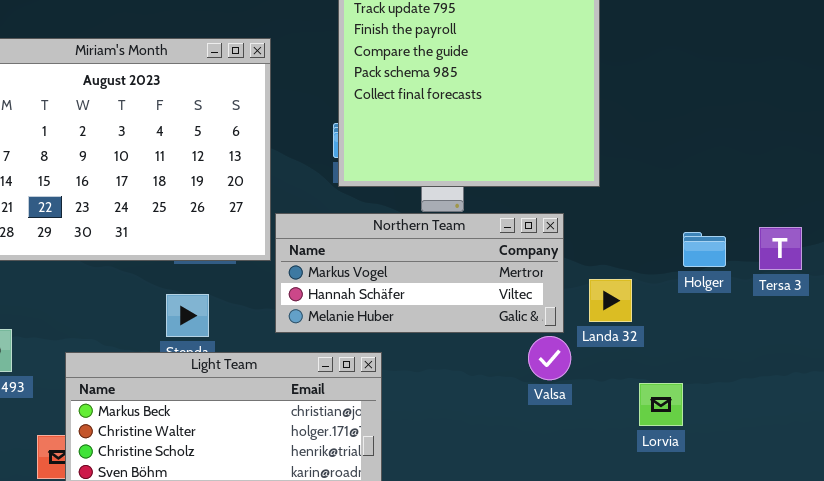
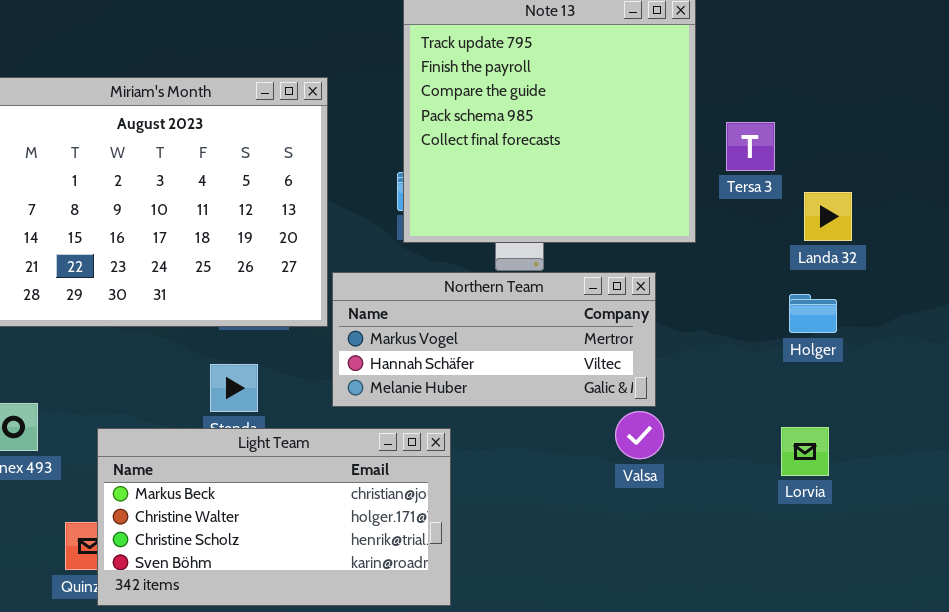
Tersa 3: [759,227,802,270] -> [726,122,775,171], moved
Landa 32: [589,279,632,322] -> [804,192,852,241], moved
Lorvia: [639,383,683,426] -> [781,427,829,476], moved

